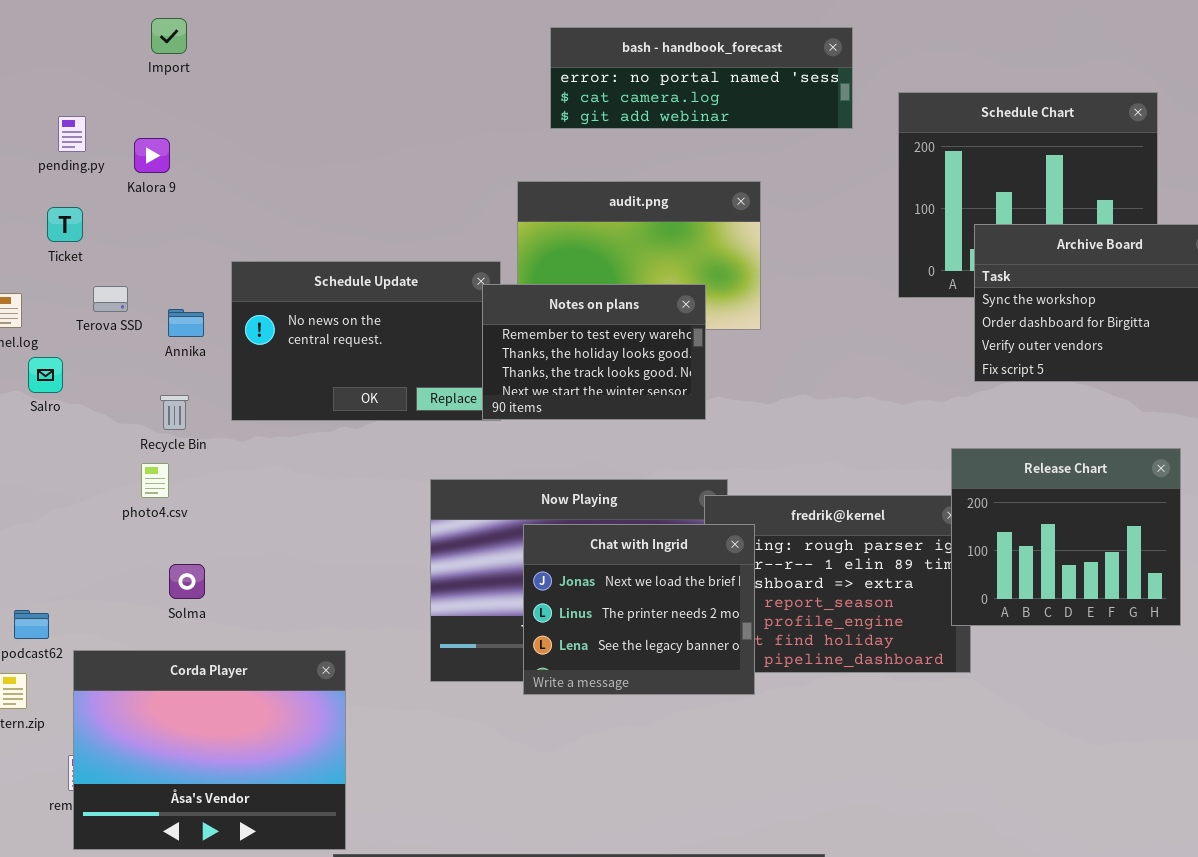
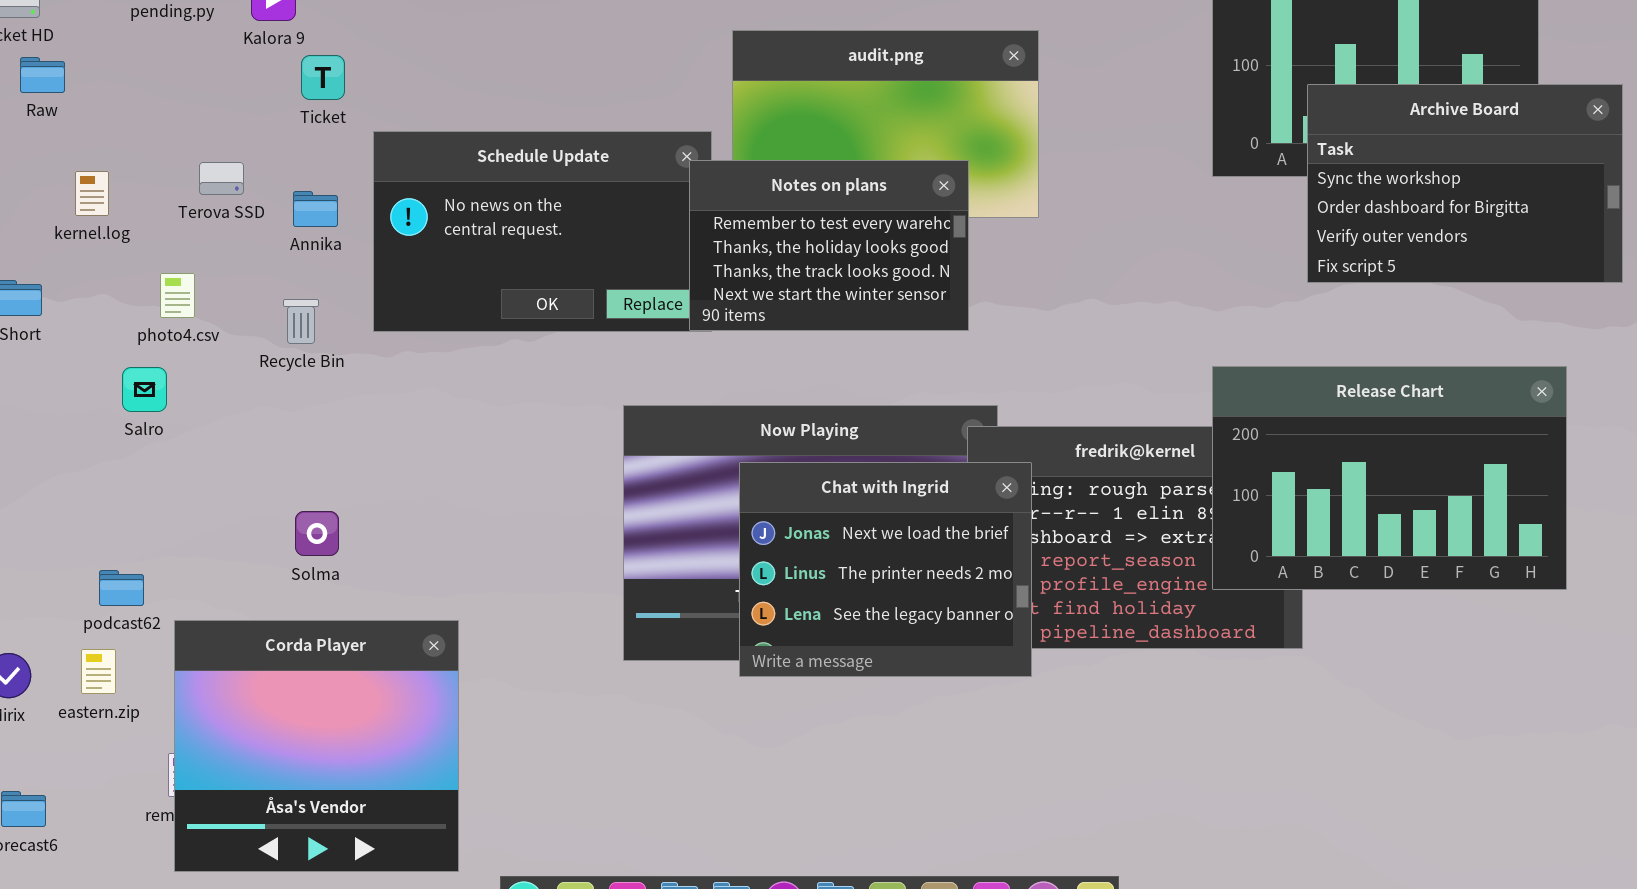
Ticket: [47,207,83,242] -> [301,55,345,100], moved
Salro: [28,357,63,393] -> [122,367,167,412], moved
Release Chart: [951,448,1181,626] -> [1212,366,1567,590], resized
photo4.csv: [141,463,169,498] -> [160,273,195,318], moved
Corda Player: [73,650,346,850] -> [174,620,459,872], resized

